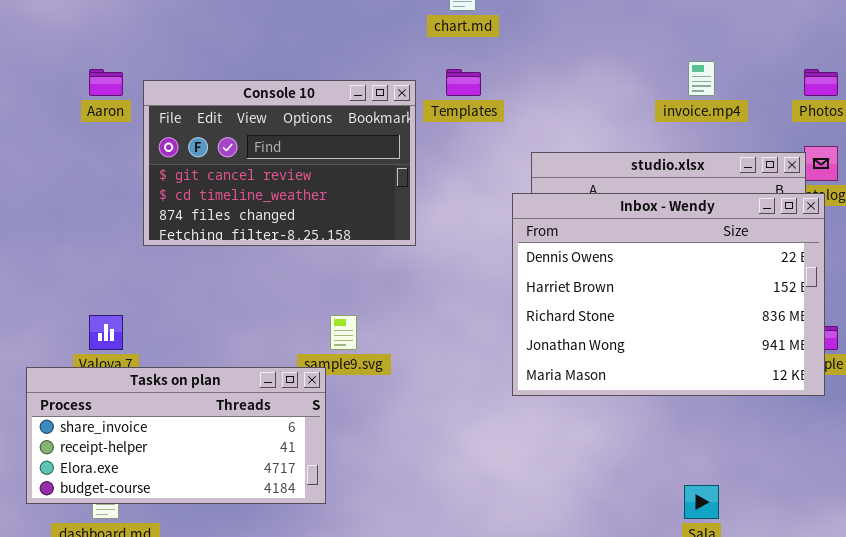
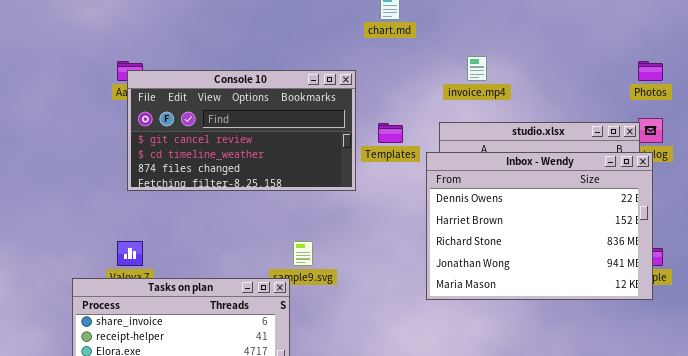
invoice.mp4: [688,61,715,96] -> [467,56,487,81], moved
Templates: [446,69,481,96] -> [378,123,403,143], moved
Console 10: [143,80,416,246] -> [127,70,356,191], resized

